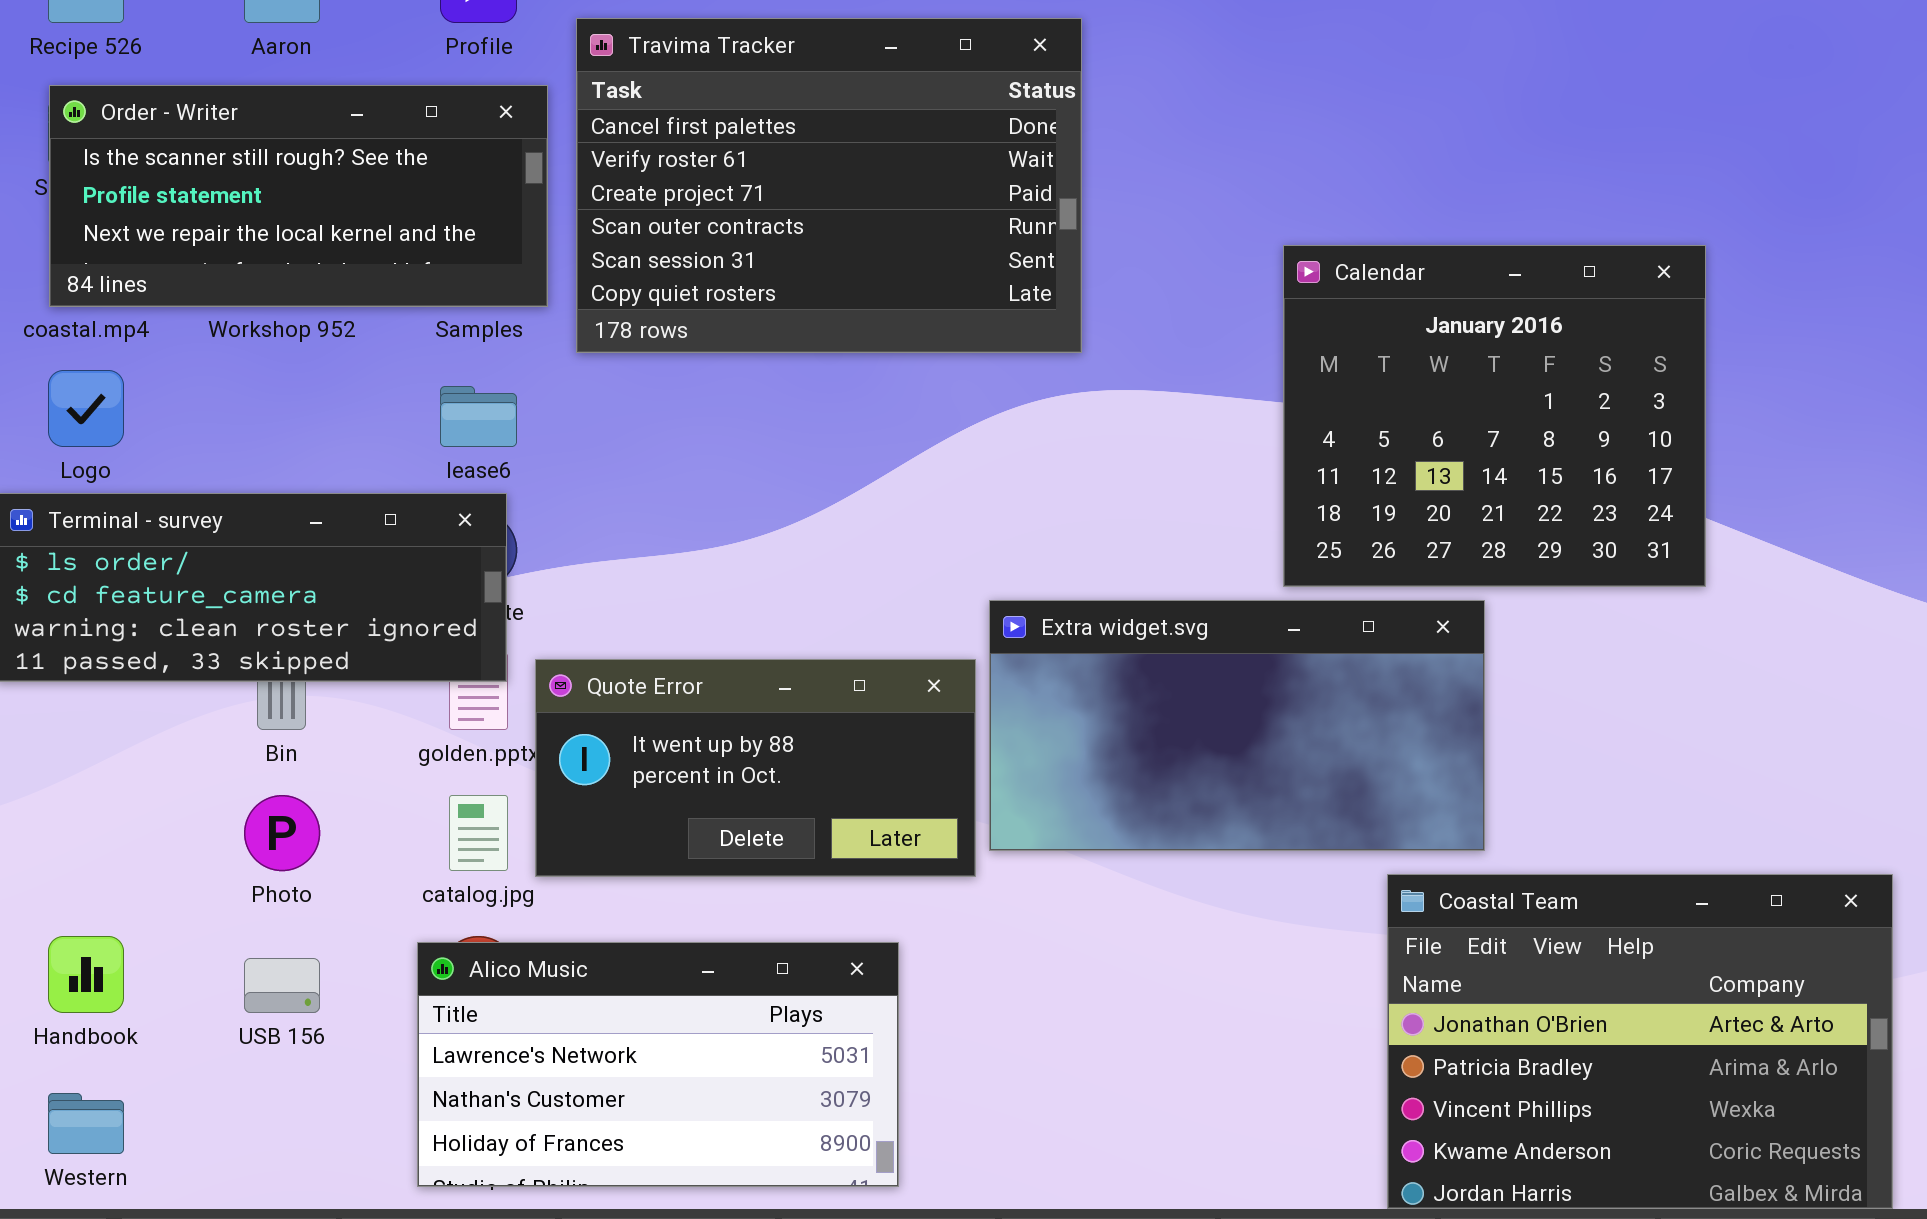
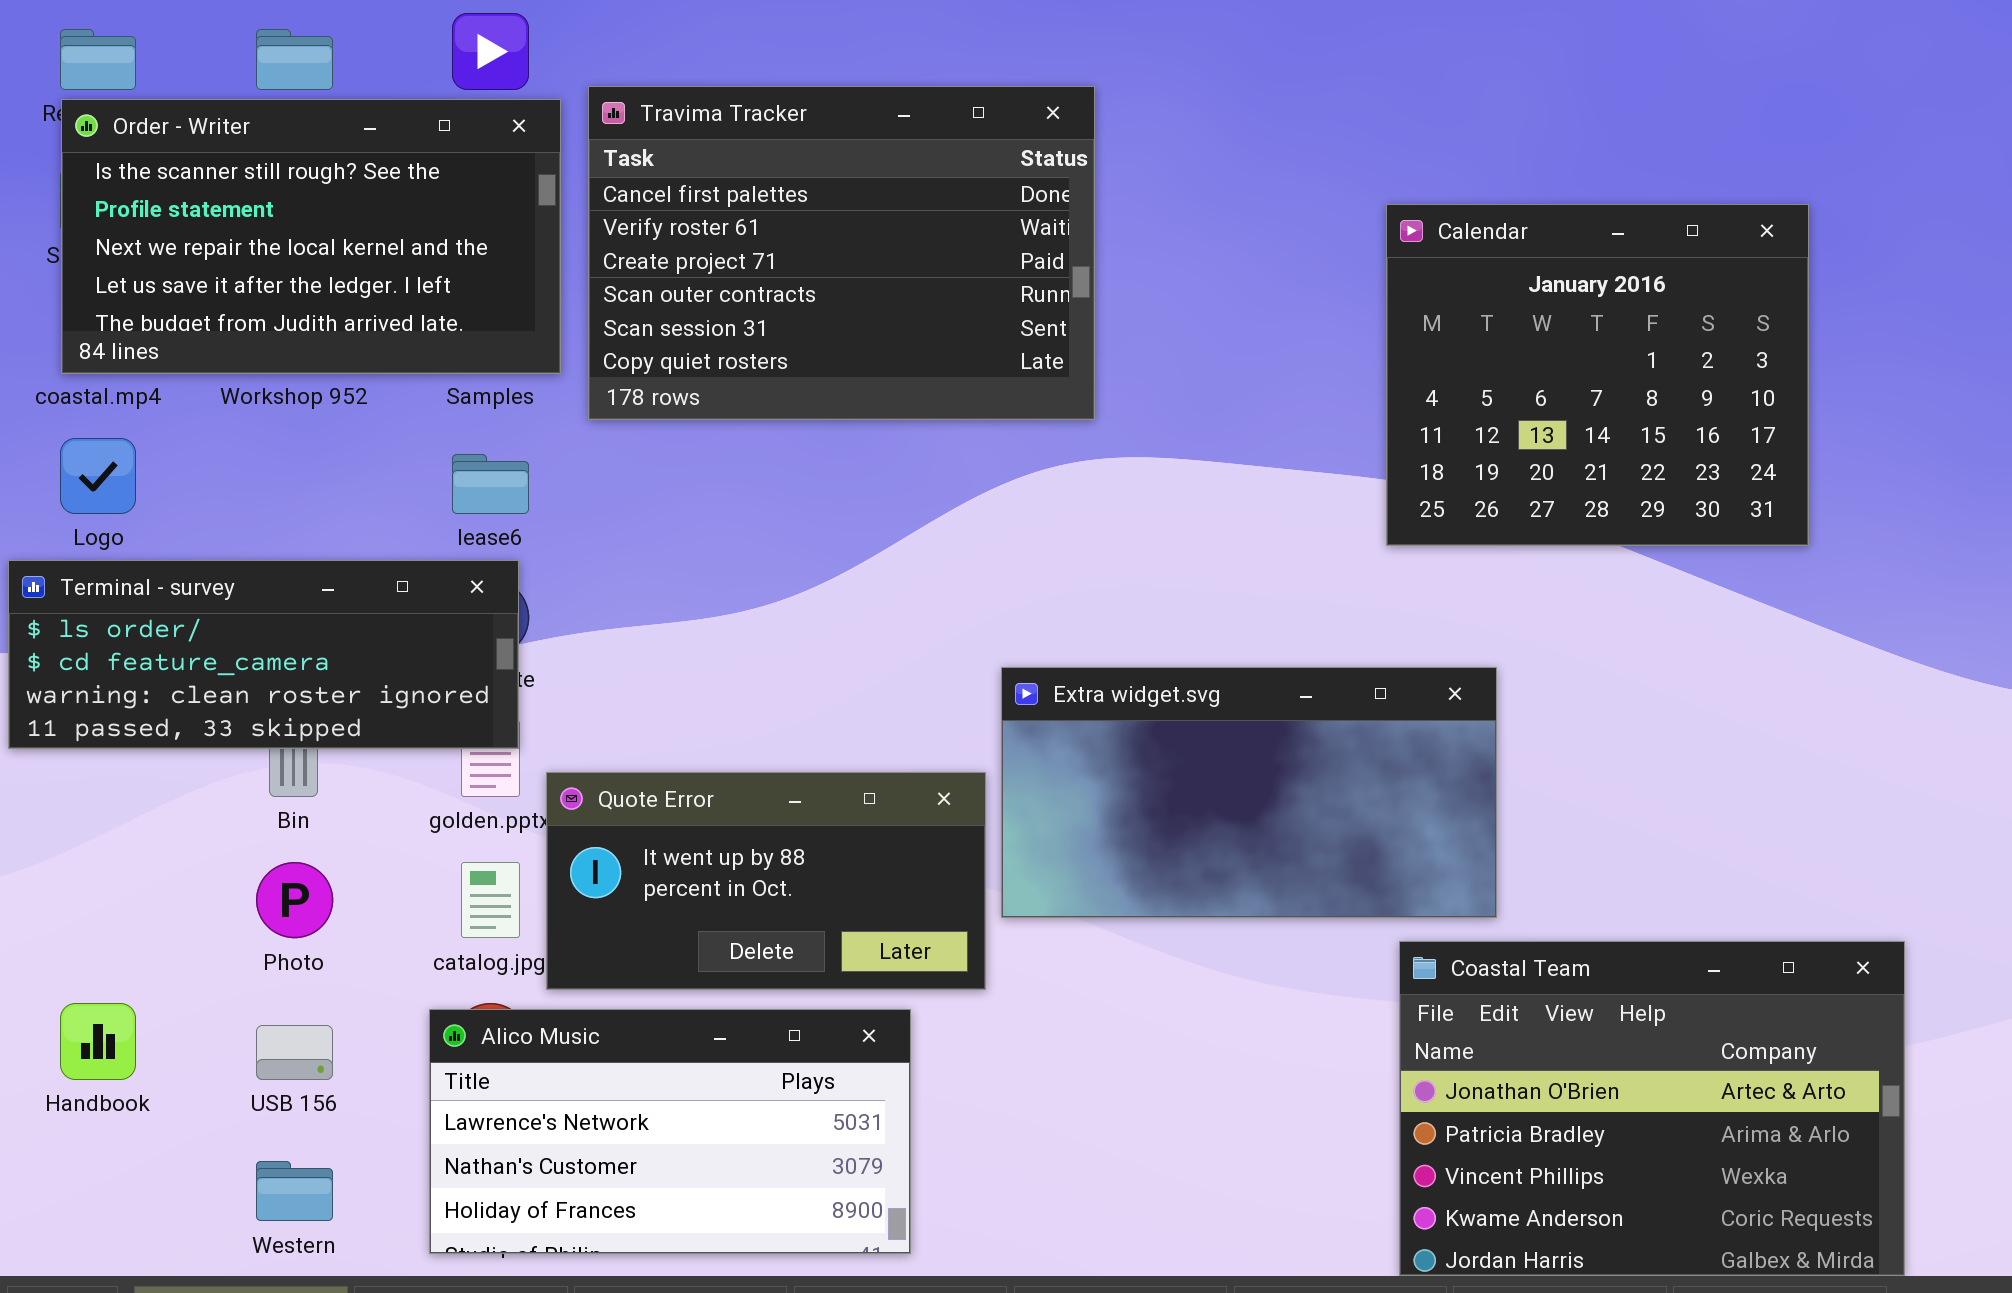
Order - Writer: [49,85,548,307] -> [61,99,561,374], resized
Calendar: [1283,245,1706,587] -> [1386,204,1809,546], moved
Quote Error: [535,659,976,877] -> [546,772,986,990], moved
Western: [48,1093,124,1154] -> [256,1161,333,1221], moved

